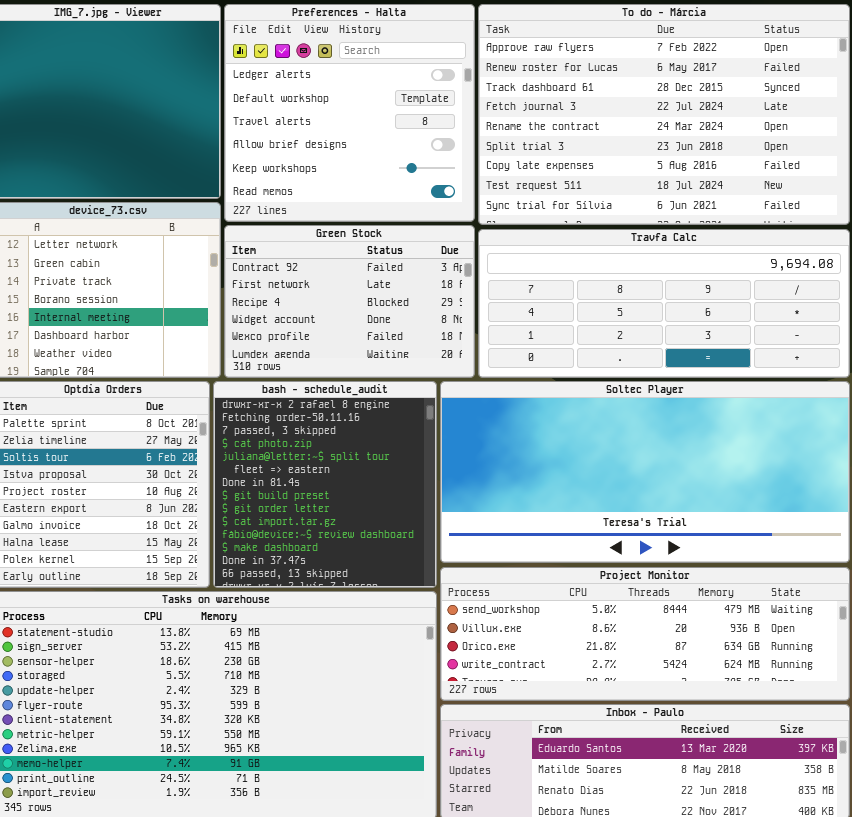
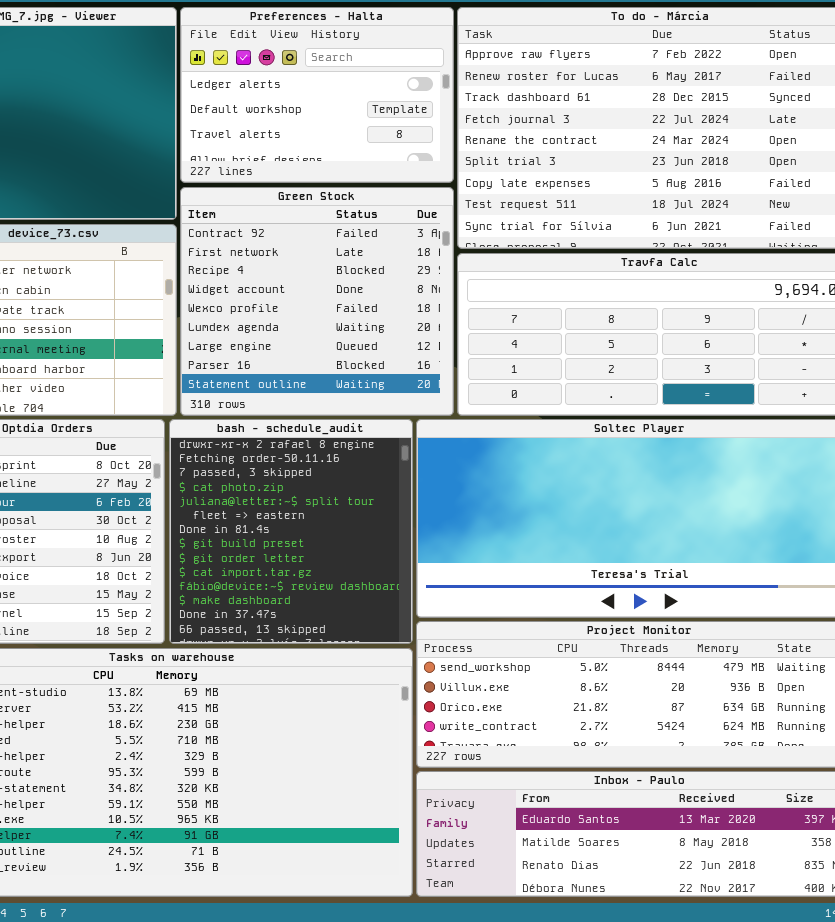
Preferences - Halta: [224,4,475,222] -> [180,7,454,183], resized
Green Stock: [224,225,475,378] -> [180,187,454,416], resized

